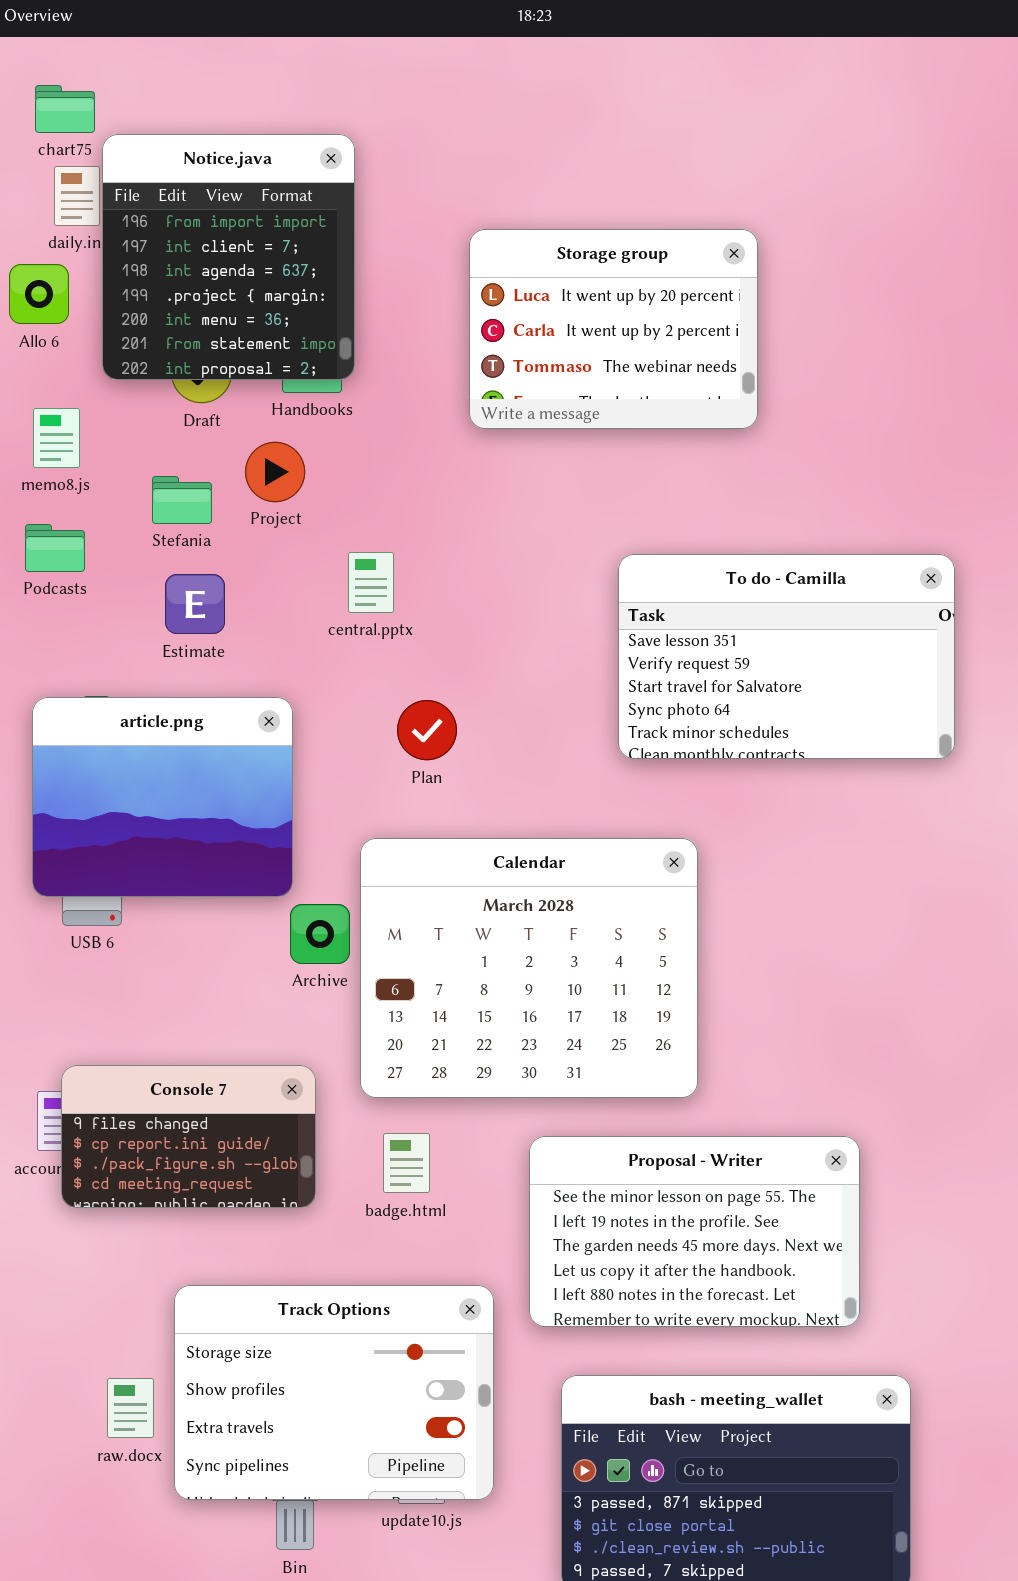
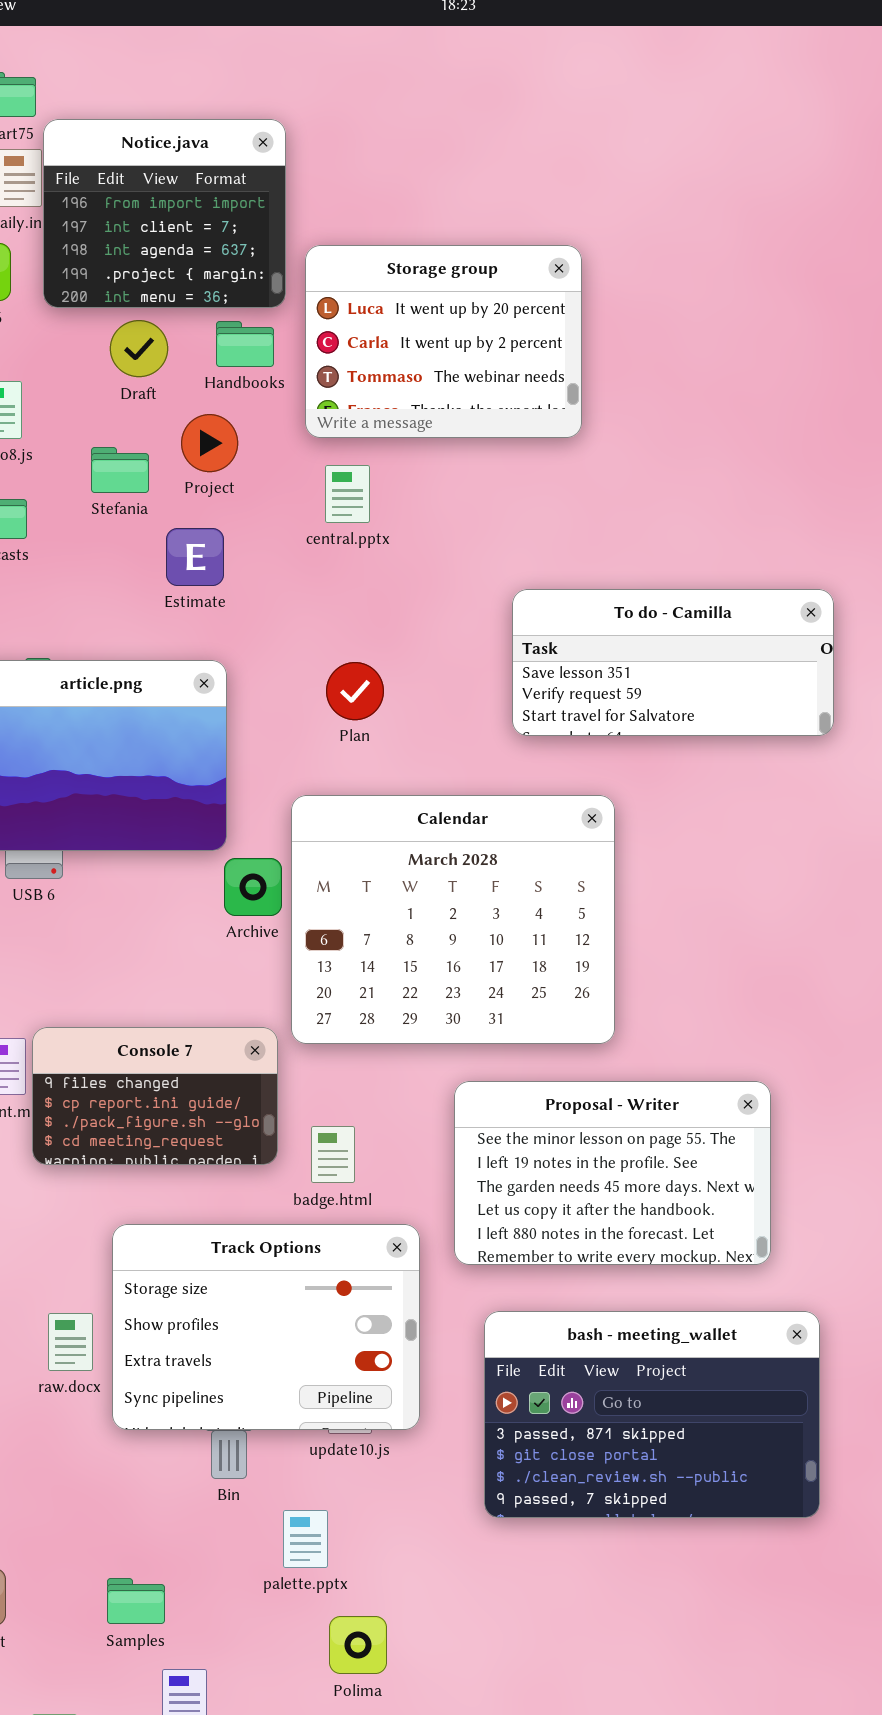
Notice.java: [102,134,355,380] -> [43,119,286,308], resized
Storage group: [469,229,758,429] -> [305,245,582,438], moved
central.pptx: [348,552,394,613] -> [325,465,370,523], moved
To do - Camilla: [618,554,955,759] -> [512,589,834,736], moved, resized
Estimate: [165,574,225,634] -> [166,528,224,586], moved
Console 7: [61,1065,316,1208] -> [32,1027,278,1165], moved
badge.html: [383,1133,430,1193] -> [311,1126,355,1183], moved

